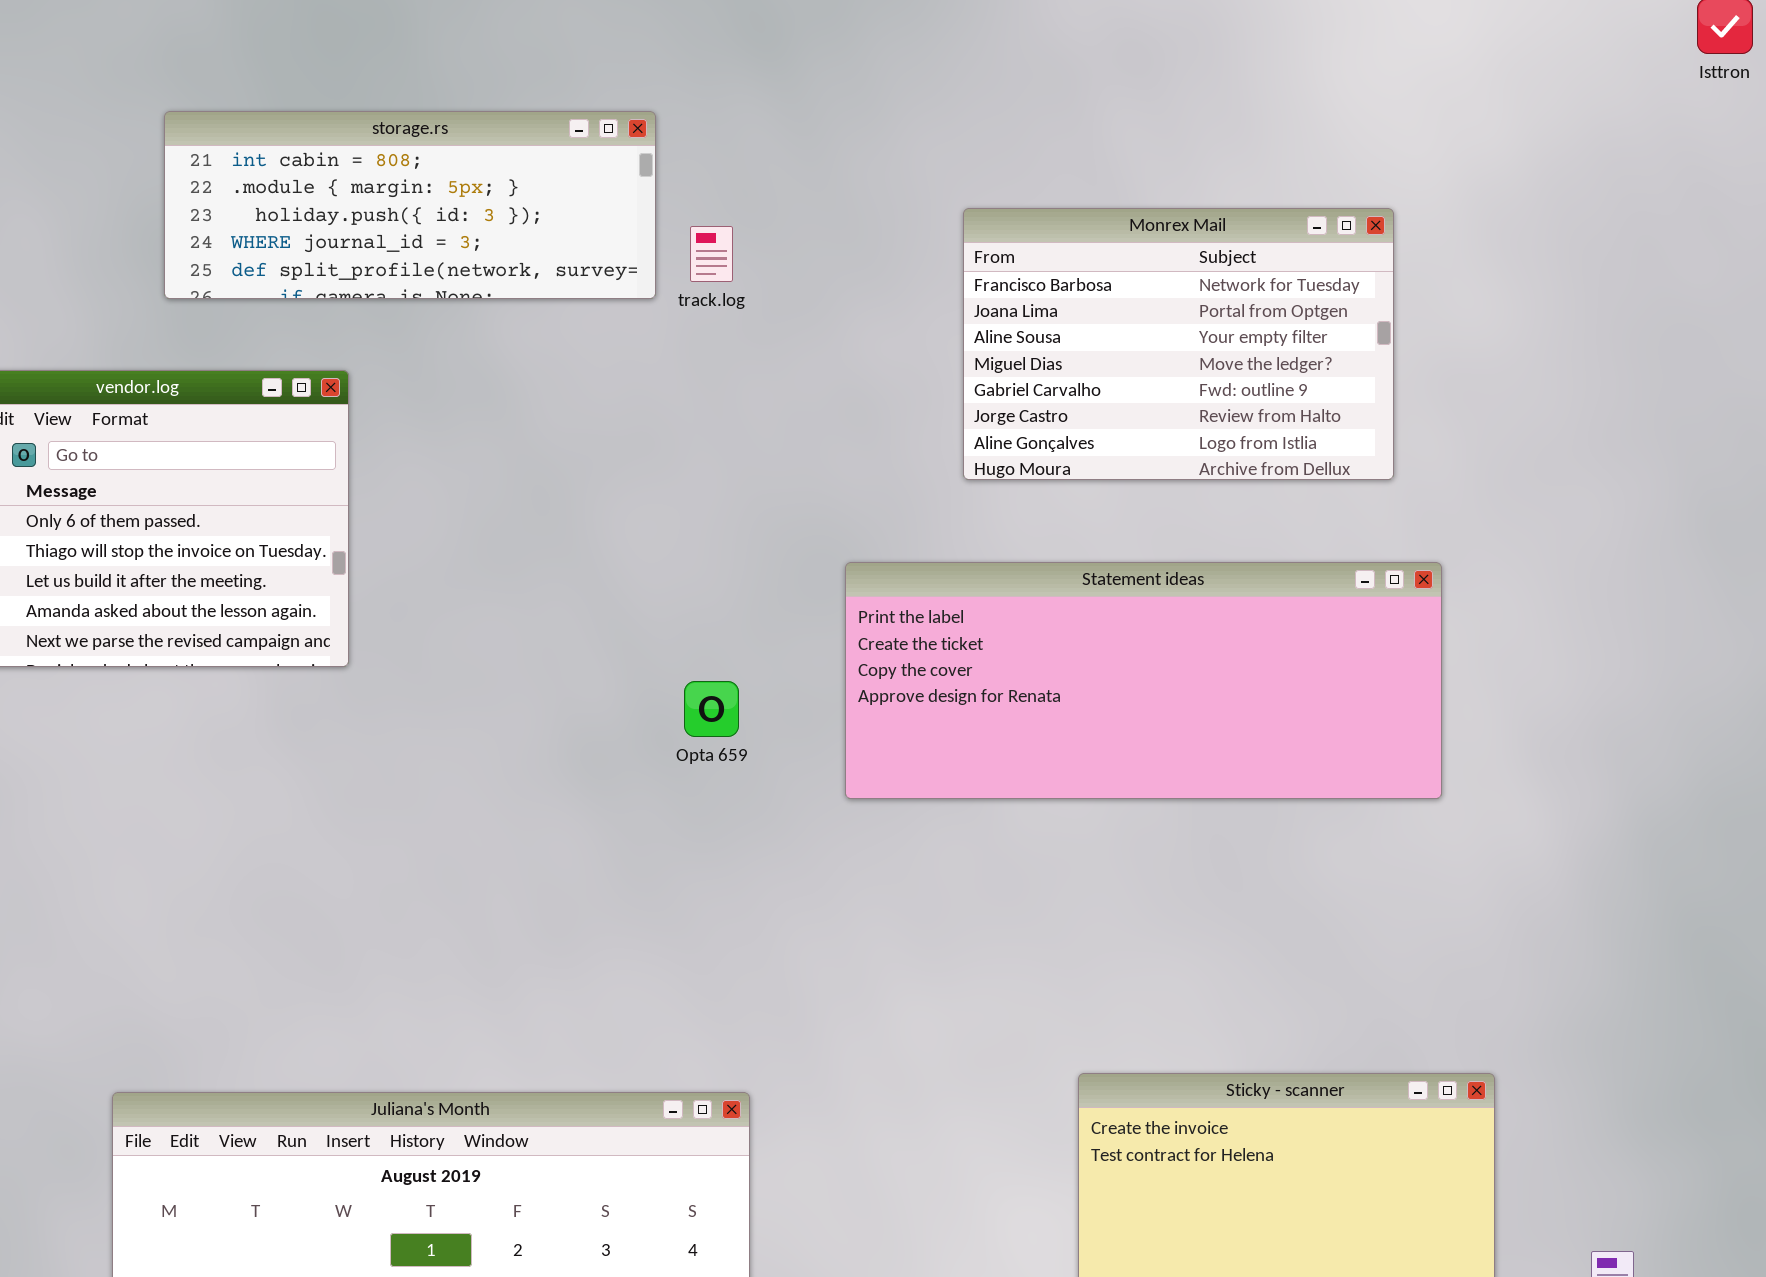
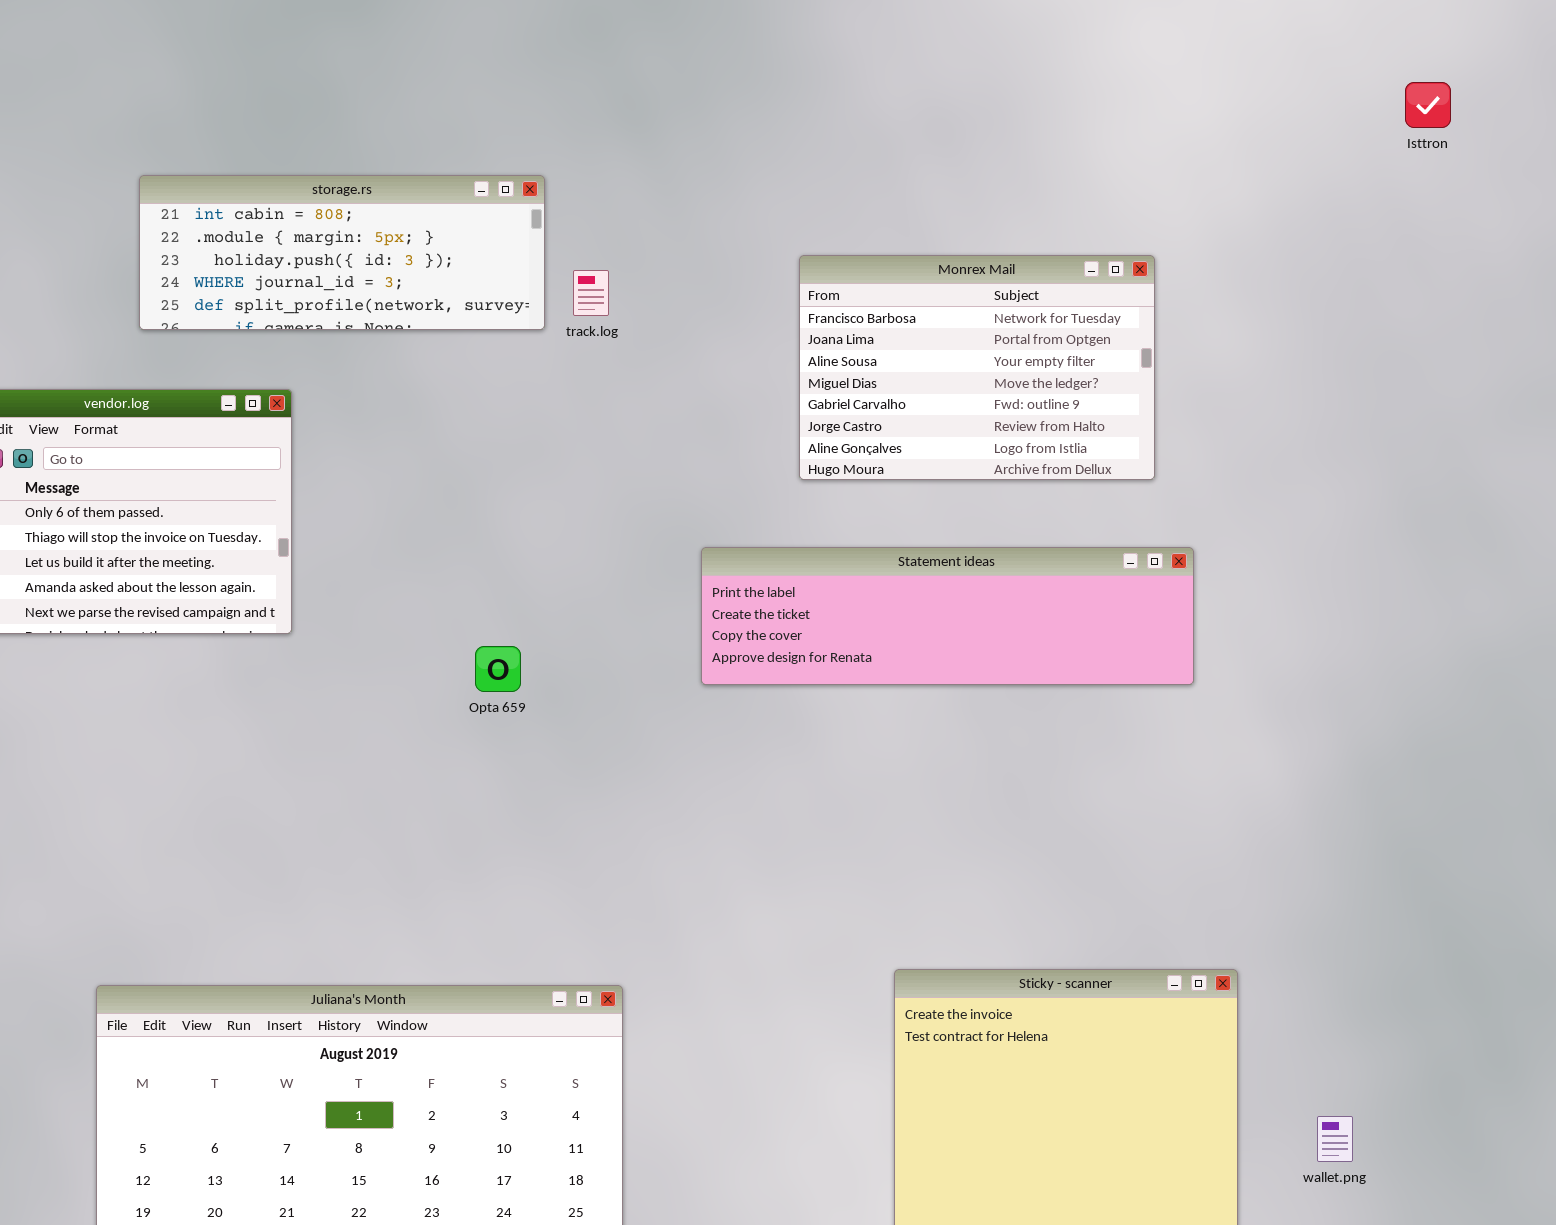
Statement ideas: [845,562,1442,799] -> [701,547,1194,685], resized
Opta 659: [684,681,739,737] -> [475,646,521,692], moved

